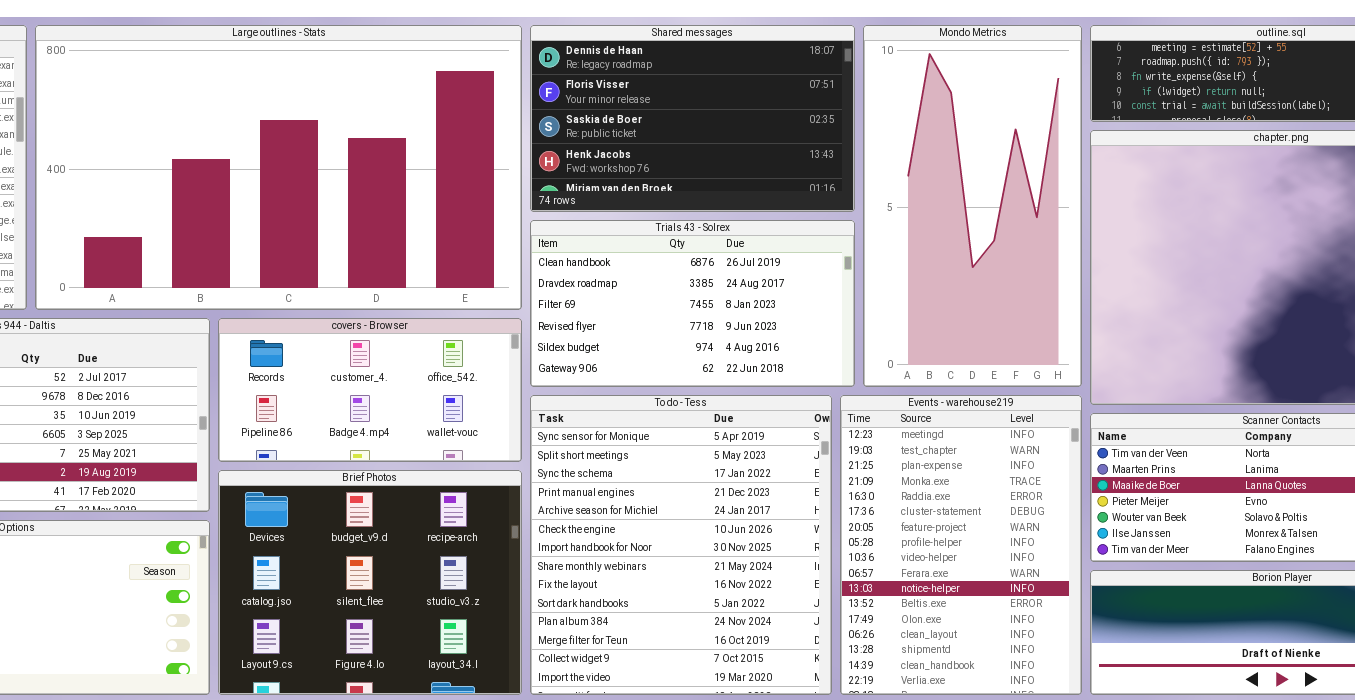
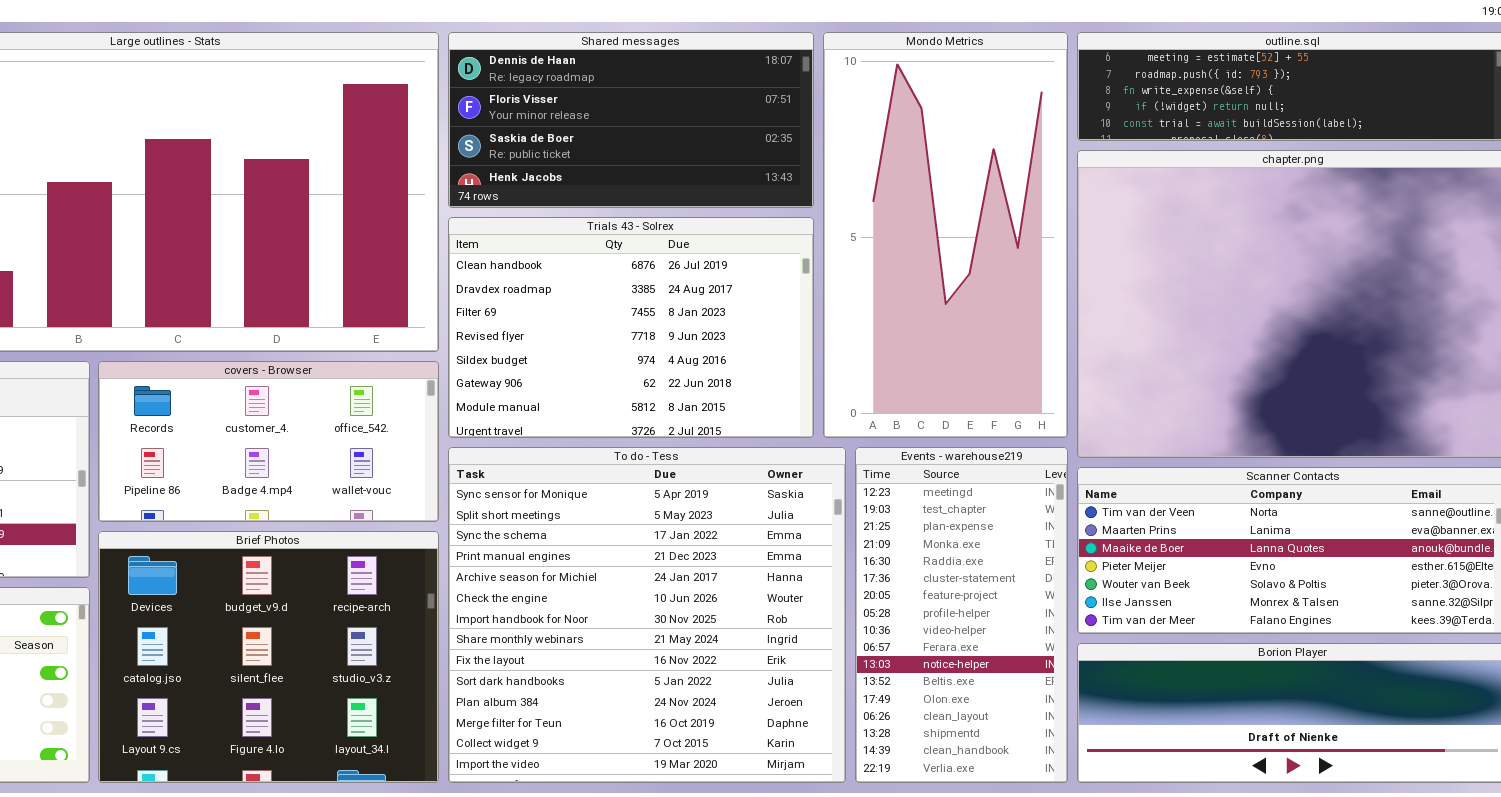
Shared messages: [530,25,855,212] -> [448,32,814,208], resized
Trials 43 - Solrex: [530,220,855,387] -> [448,217,814,438], resized
To do - Tess: [530,395,832,695] -> [448,447,846,783], resized
Events - warehouse219: [840,395,1082,695] -> [855,447,1068,783], resized

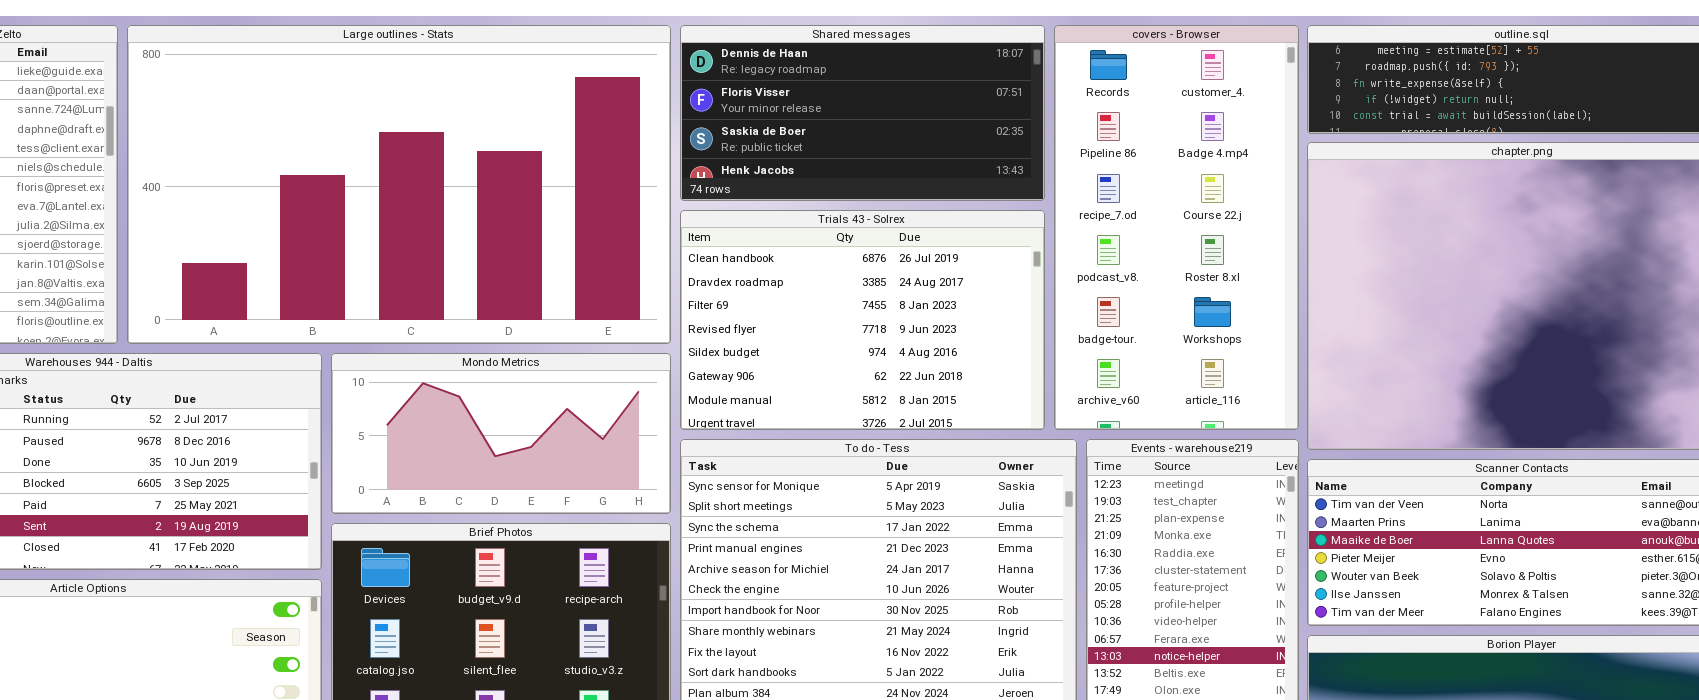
Mondo Metrics: [823,32,1068,438] -> [331,353,671,514], moved, resized
covers - Browser: [98,361,439,522] -> [1054,25,1299,430], moved, resized

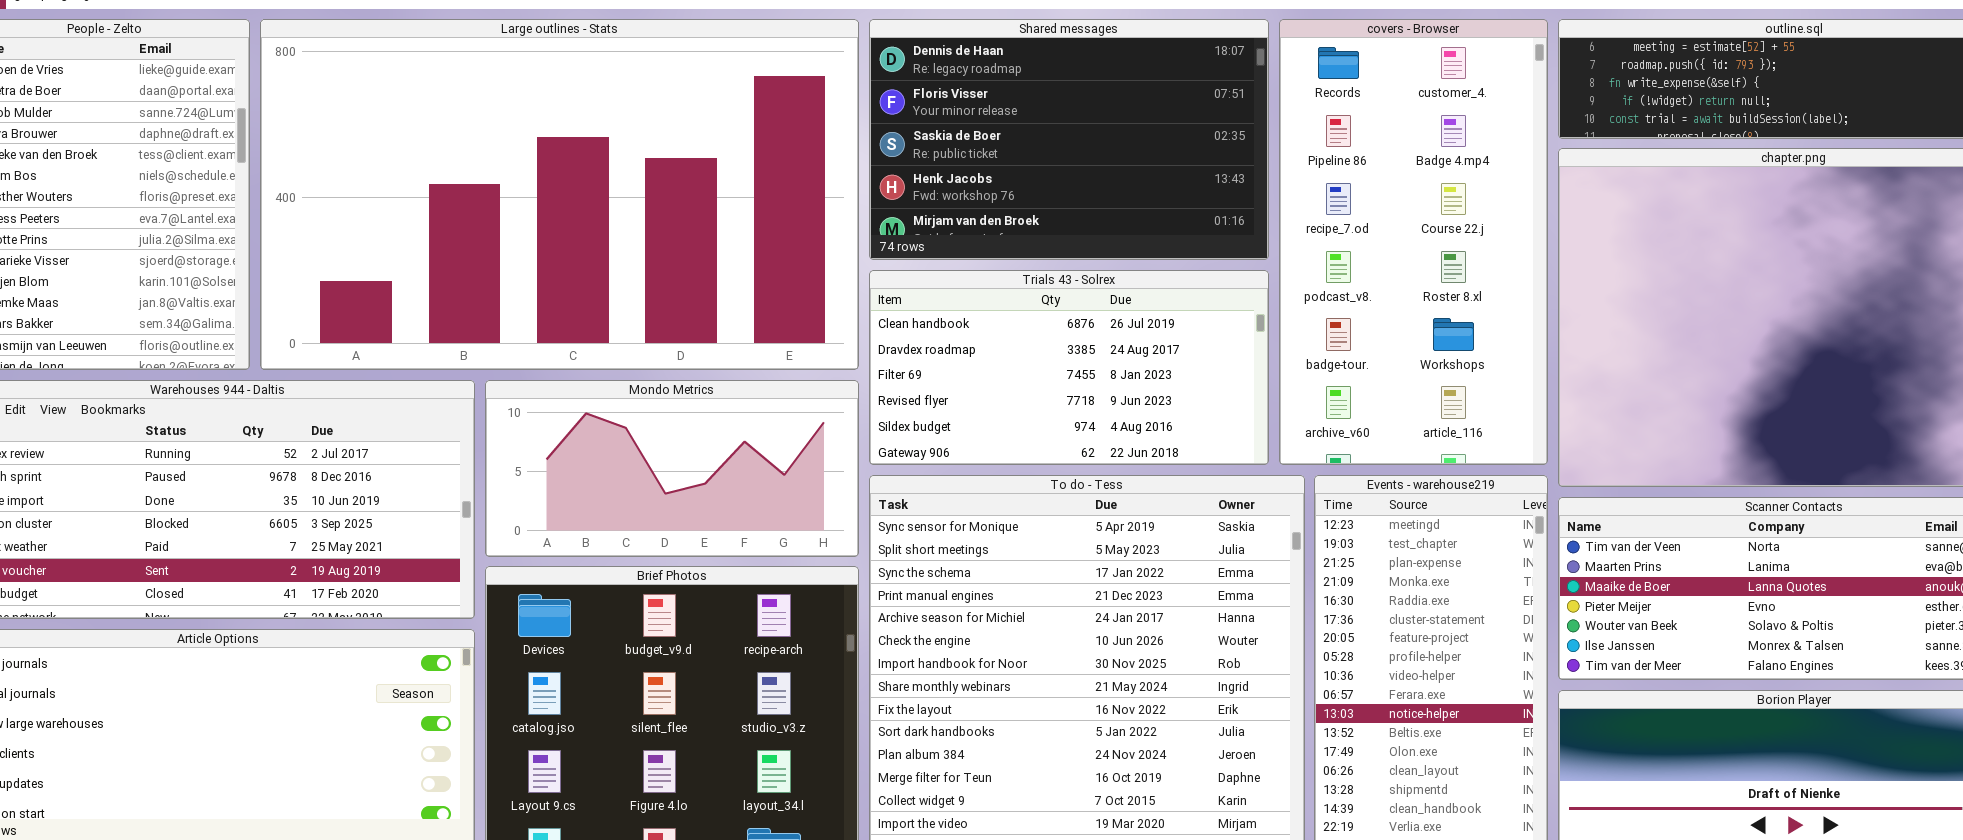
Shared messages: [680,25,1045,201] -> [869,19,1269,260], resized
Trials 43 - Solrex: [680,210,1045,430] -> [869,270,1269,465], resized

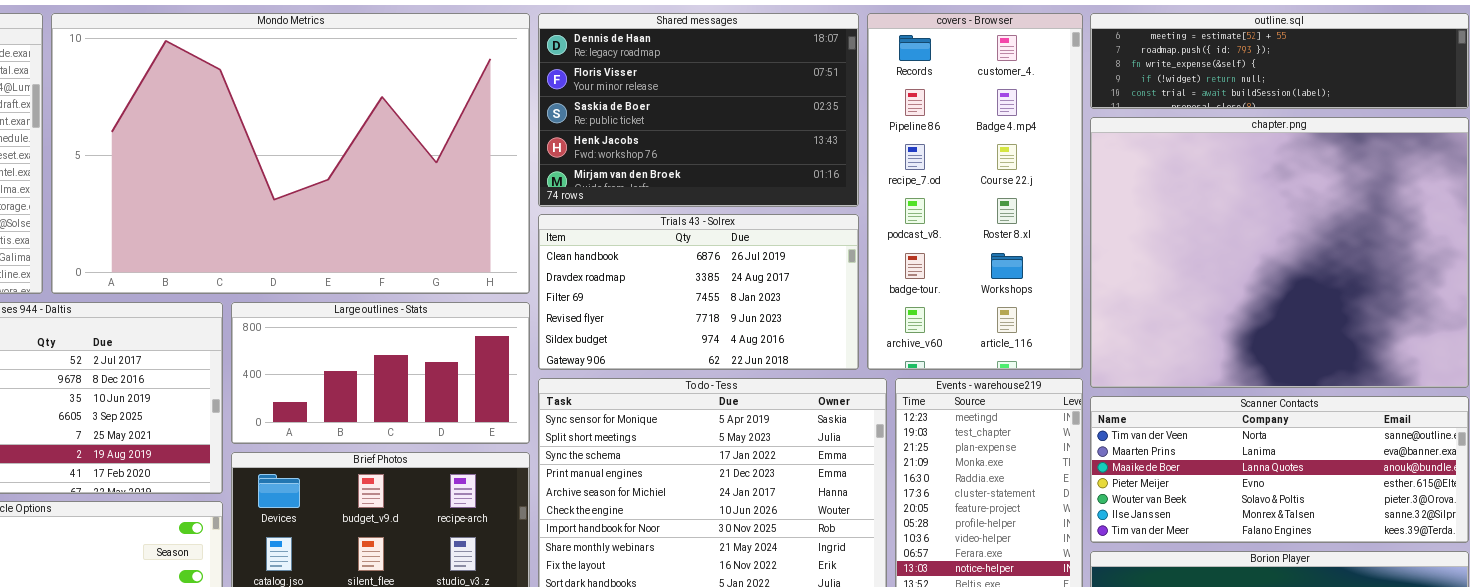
Large outlines - Stats: [260,19,859,370] -> [231,302,530,444], moved, resized
Mondo Metrics: [485,380,859,557] -> [51,13,530,294], moved, resized

